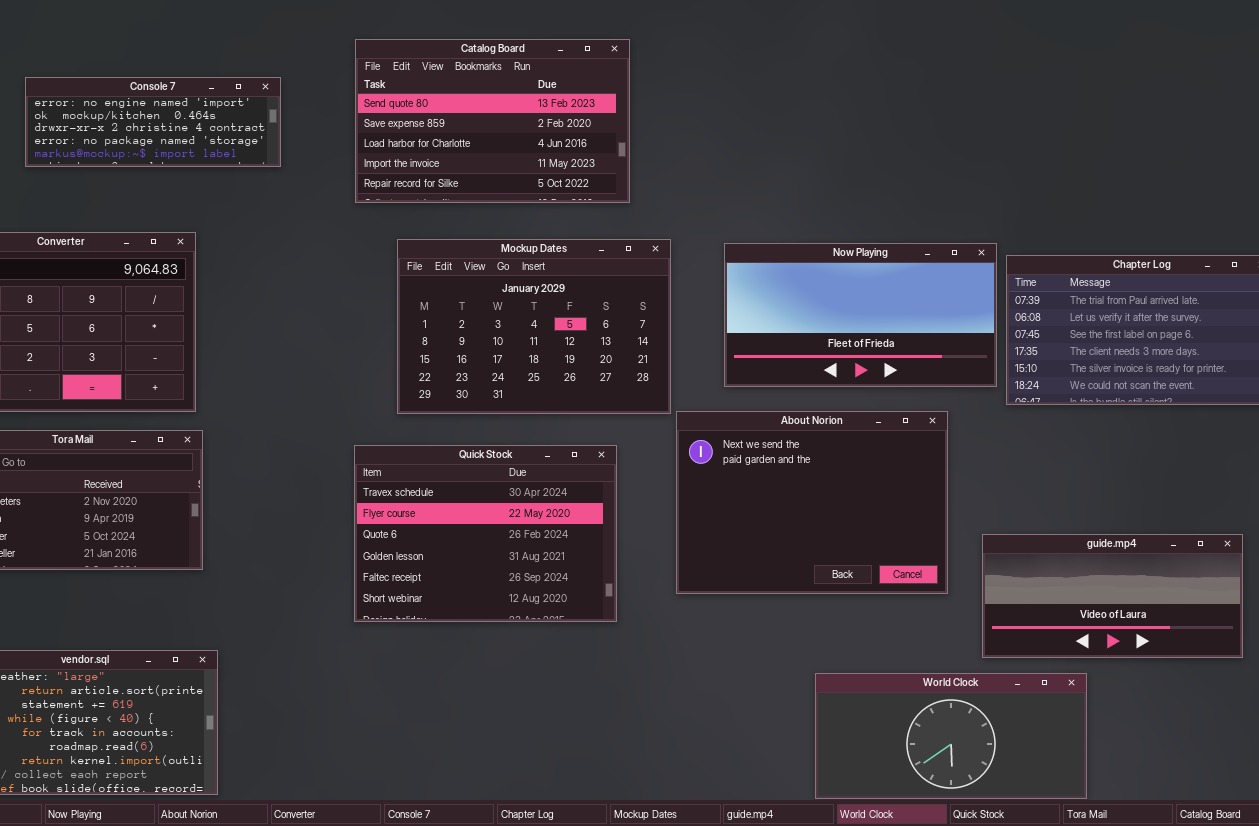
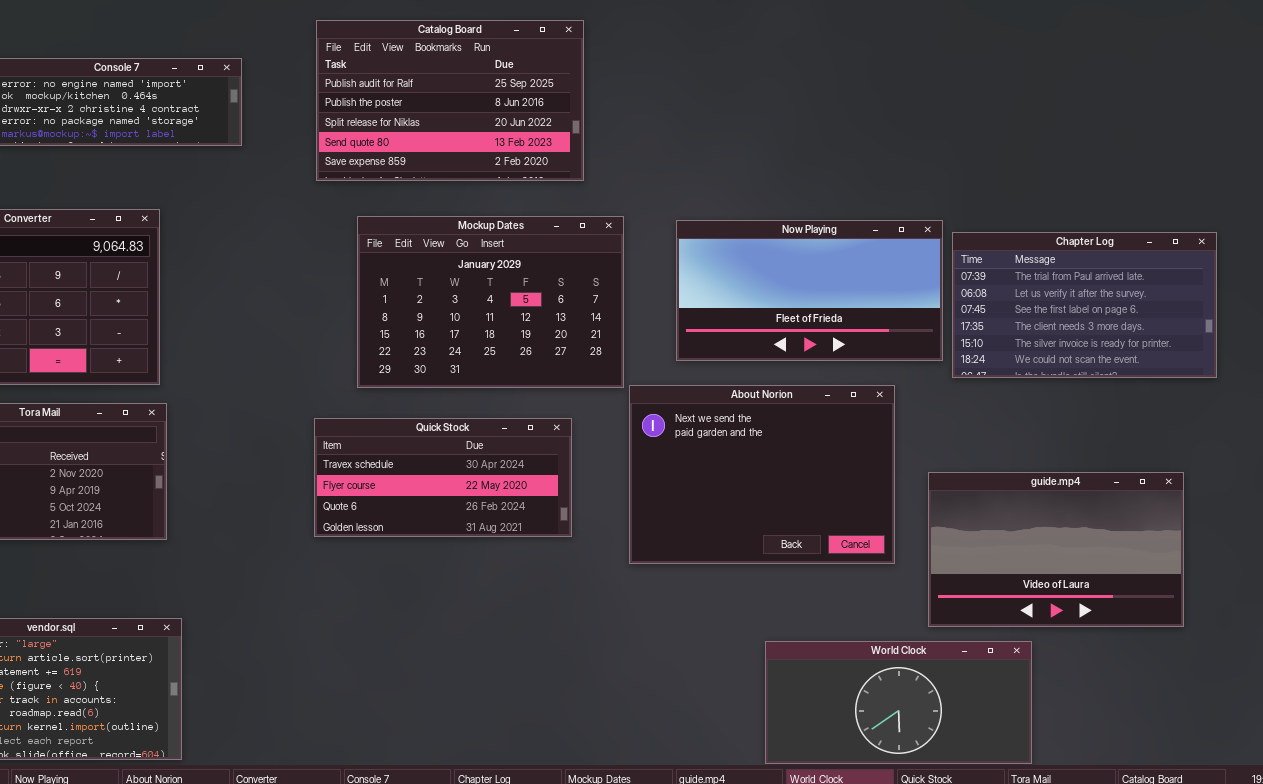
Catalog Board: [355,39,630,203] -> [316,20,584,181], scrolled up 3 rows
Quick Stock: [354,445,617,622] -> [314,418,572,537], resized
guide.mp4: [982,534,1243,658] -> [928,472,1184,627], resized

